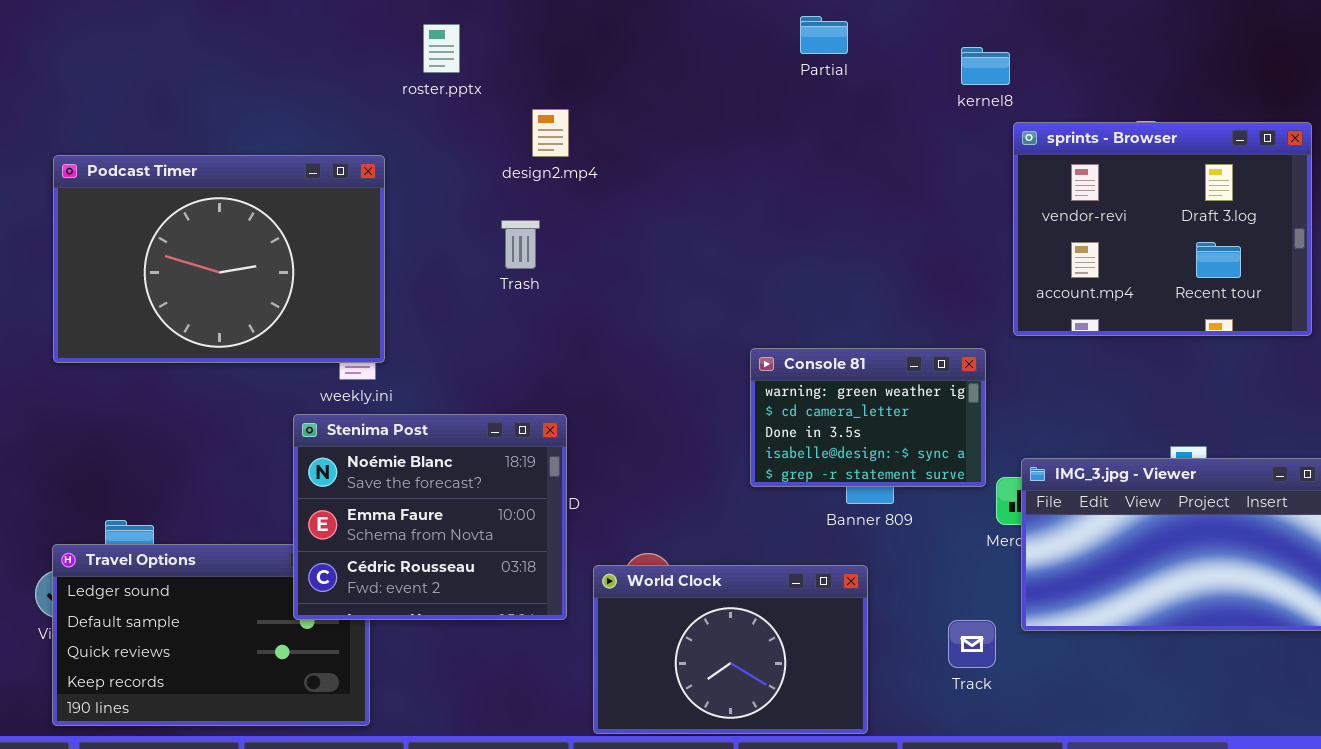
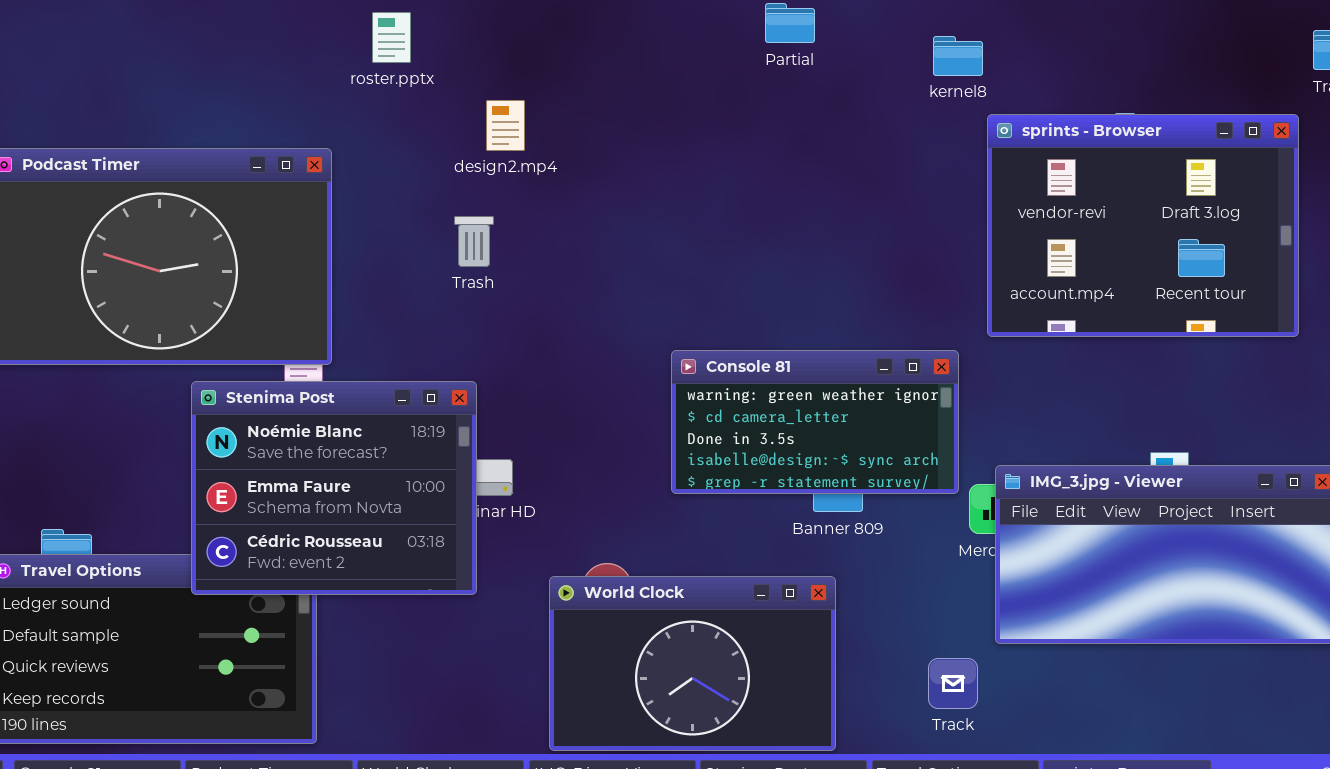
Console 81: [750,348,986,487] -> [671,350,959,494], resized
Stenima Post: [293,414,567,620] -> [191,381,477,595], moved
Track: [948,620,996,668] -> [928,658,978,709], moved

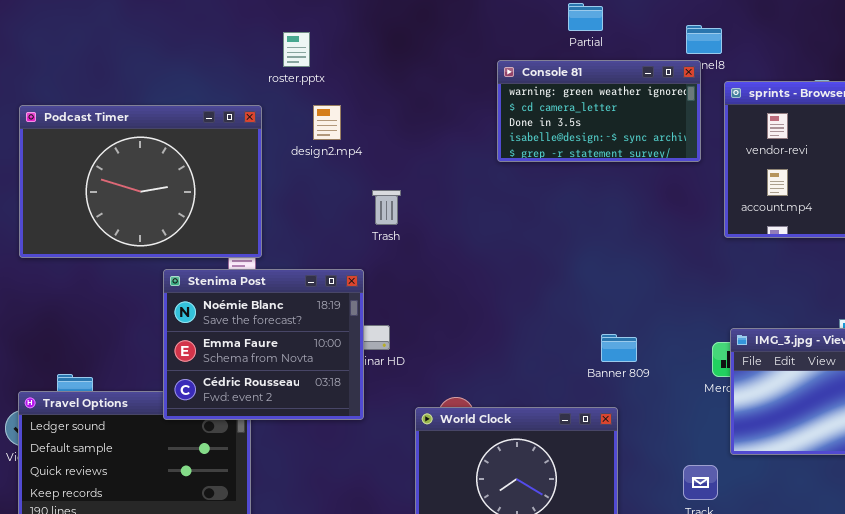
roster.pptx: [372,12,411,63] -> [283,32,310,67], moved
design2.mp4: [486,100,525,151] -> [313,105,341,140], moved
Trash: [454,216,494,267] -> [372,190,401,225], moved
Console 81: [671,350,959,494] -> [497,60,701,162], moved

